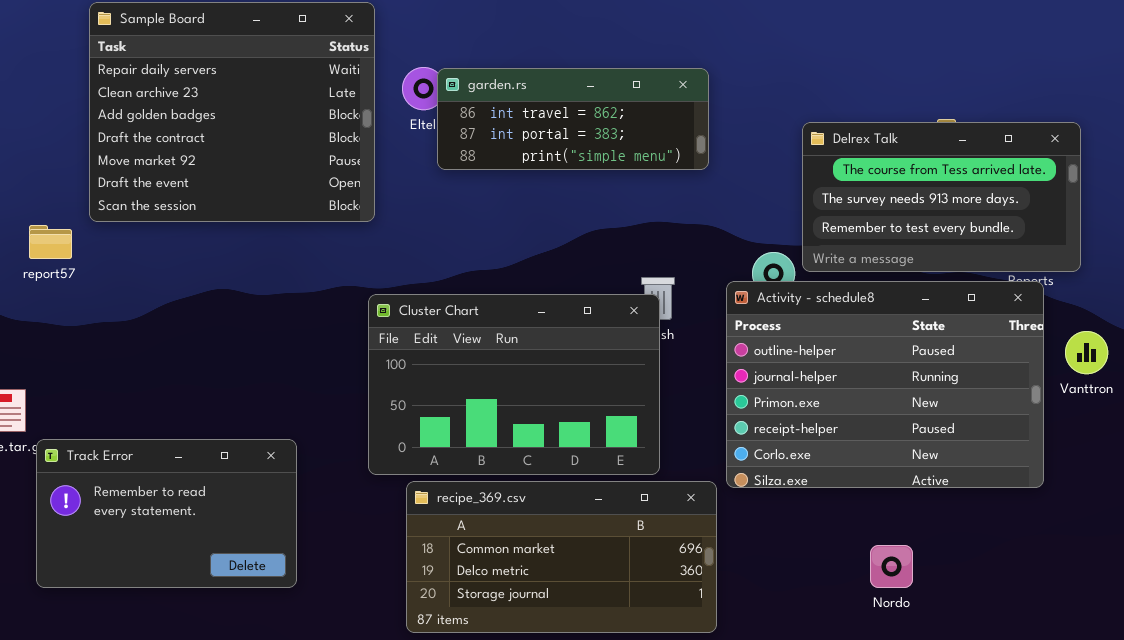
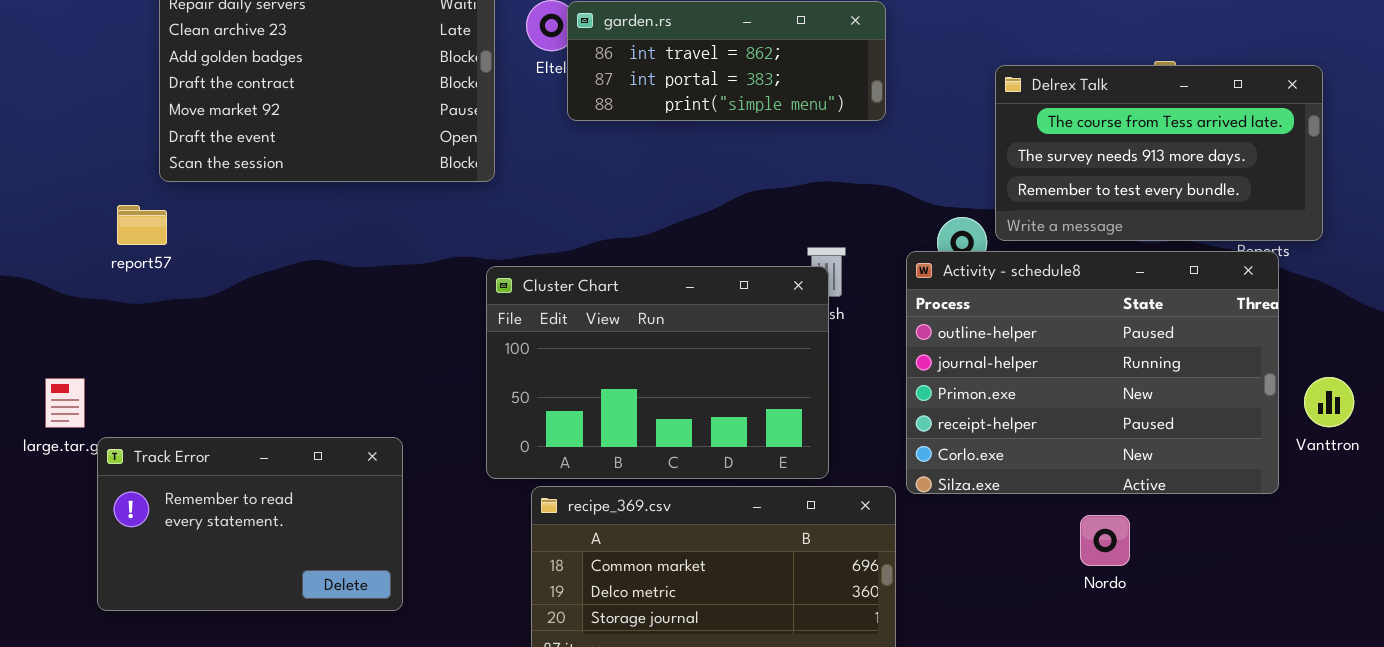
report57: [29,225,72,259] -> [117,205,167,245], moved
Vanttron: [1065,331,1108,374] -> [1304,377,1354,427], moved
Nordo: [870,545,913,588] -> [1080,515,1130,566], moved

